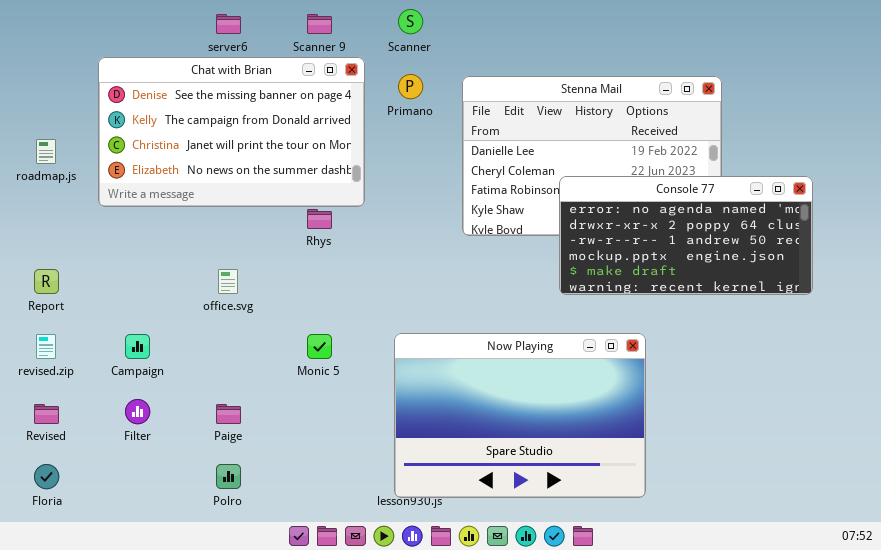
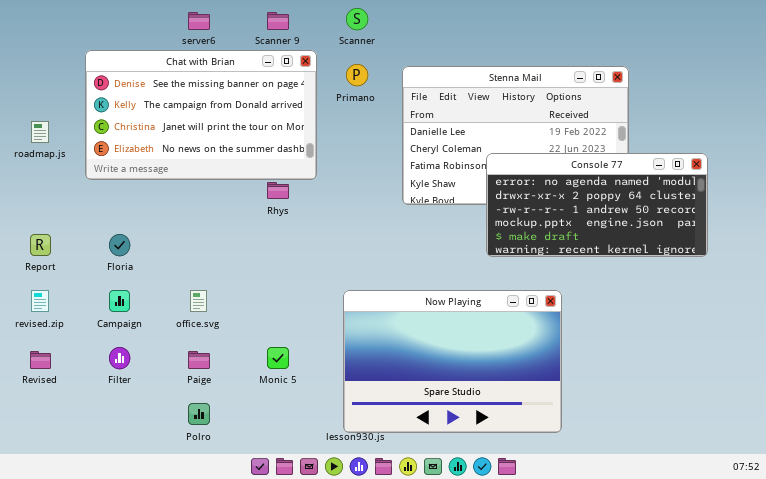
office.svg: [218,269,238,294] -> [190,290,207,312], moved
Monic 5: [307,334,332,359] -> [267,347,289,369], moved
Floria: [34,464,59,489] -> [109,234,130,256], moved

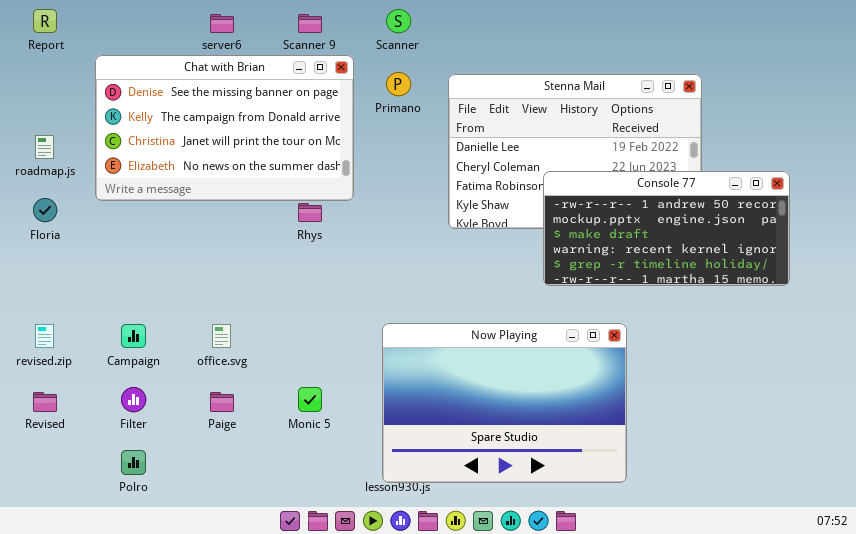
Console 77: [486,153,708,257] -> [543,171,790,286], scrolled down 2 rows
Report: [30,234,51,256] -> [33,9,57,33], moved
Floria: [109,234,130,256] -> [33,198,57,222], moved
Polro: [188,403,210,425] -> [121,450,146,475], moved

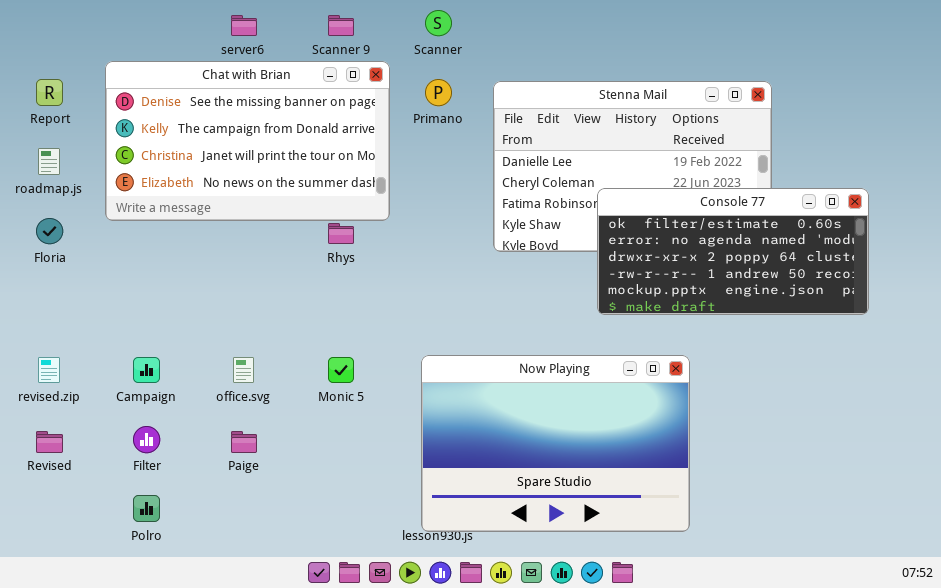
Report: [33,9,57,33] -> [36,79,63,106], moved
Console 77: [543,171,790,286] -> [597,188,869,315], scrolled up 3 rows
Monic 5: [298,387,322,412] -> [328,357,354,383], moved

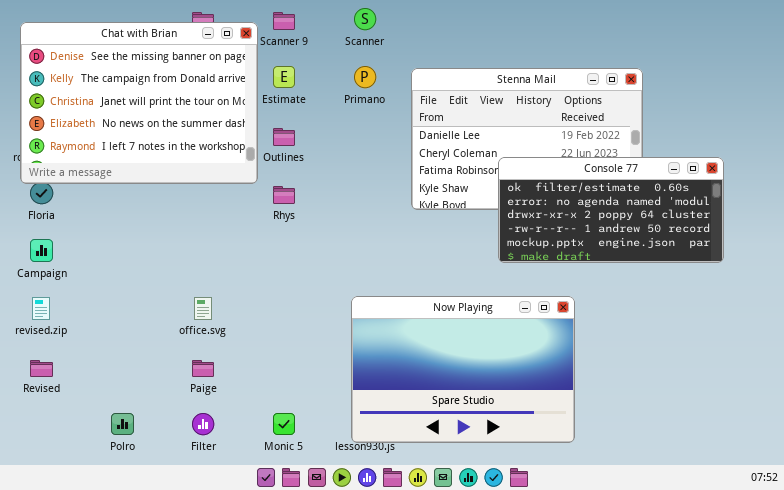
Chat with Brian: [105,61,390,221] -> [20,22,258,184], moved, resized
Campaign: [133,357,160,383] -> [30,239,53,262], moved
Monic 5: [328,357,354,383] -> [273,413,295,435], moved
Filter: [133,426,160,453] -> [192,413,214,435], moved

